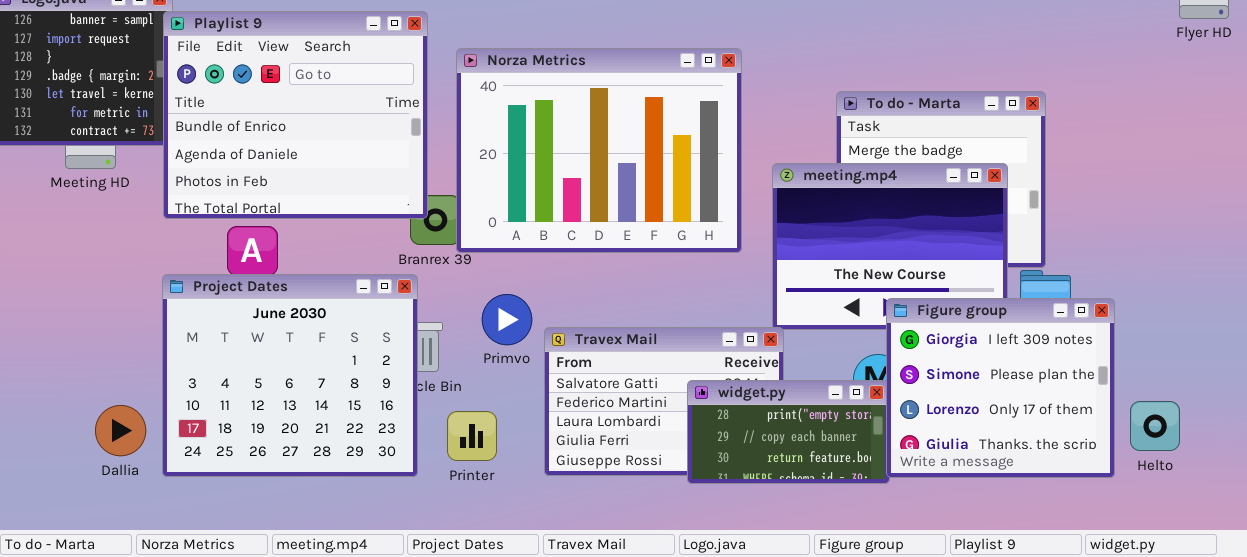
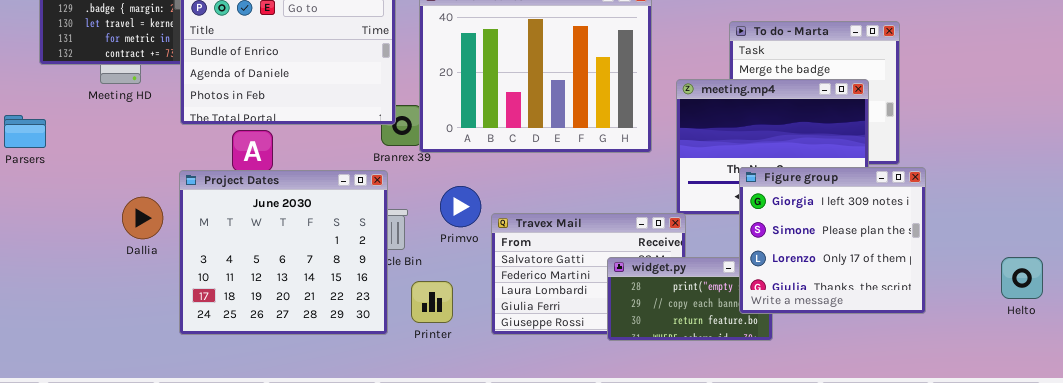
Figure group: [886,298,1115,478] -> [739,167,926,314], moved
Helto: [1130,401,1180,451] -> [1001,257,1043,299], moved
Dallia: [95,405,146,456] -> [122,197,163,239], moved

